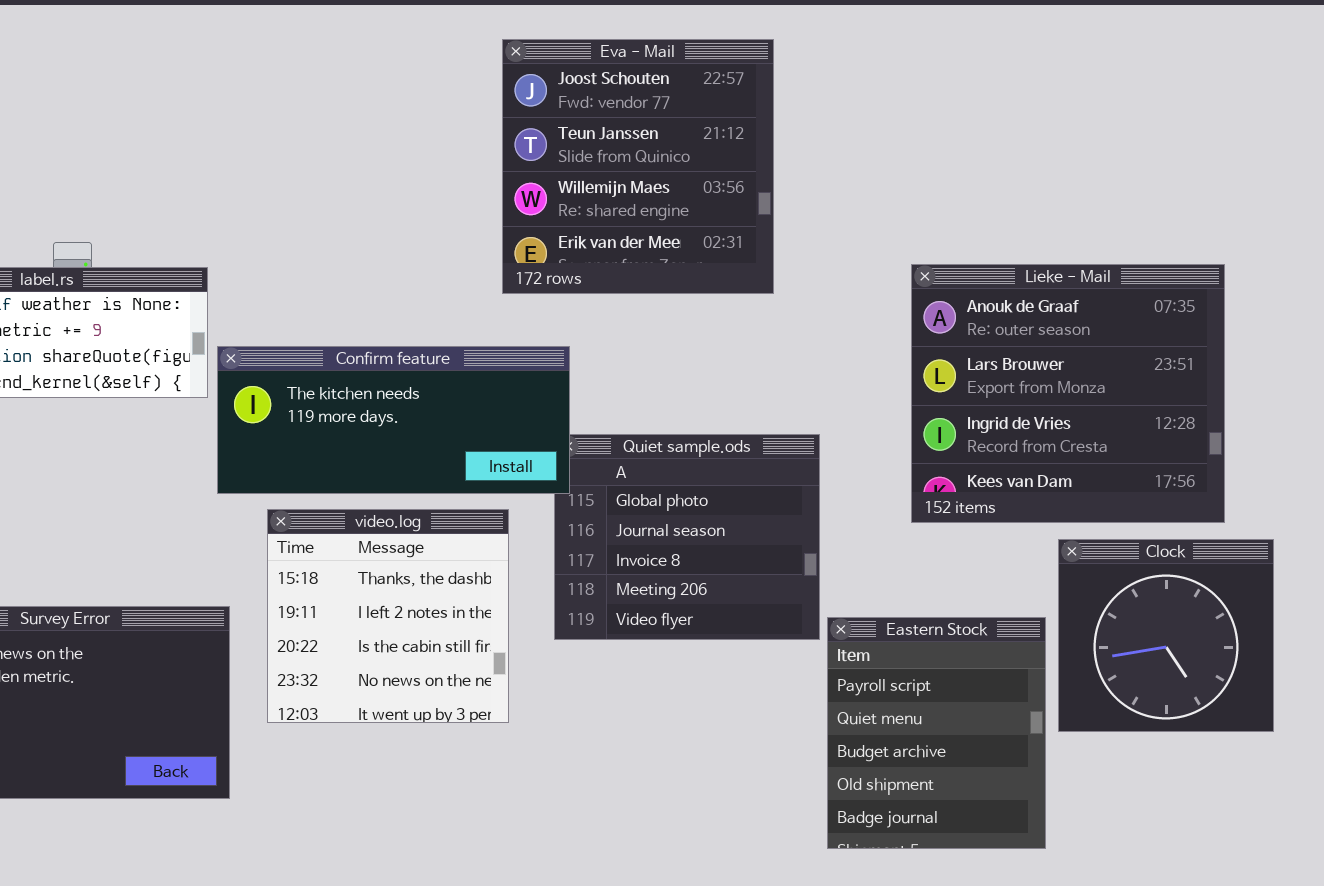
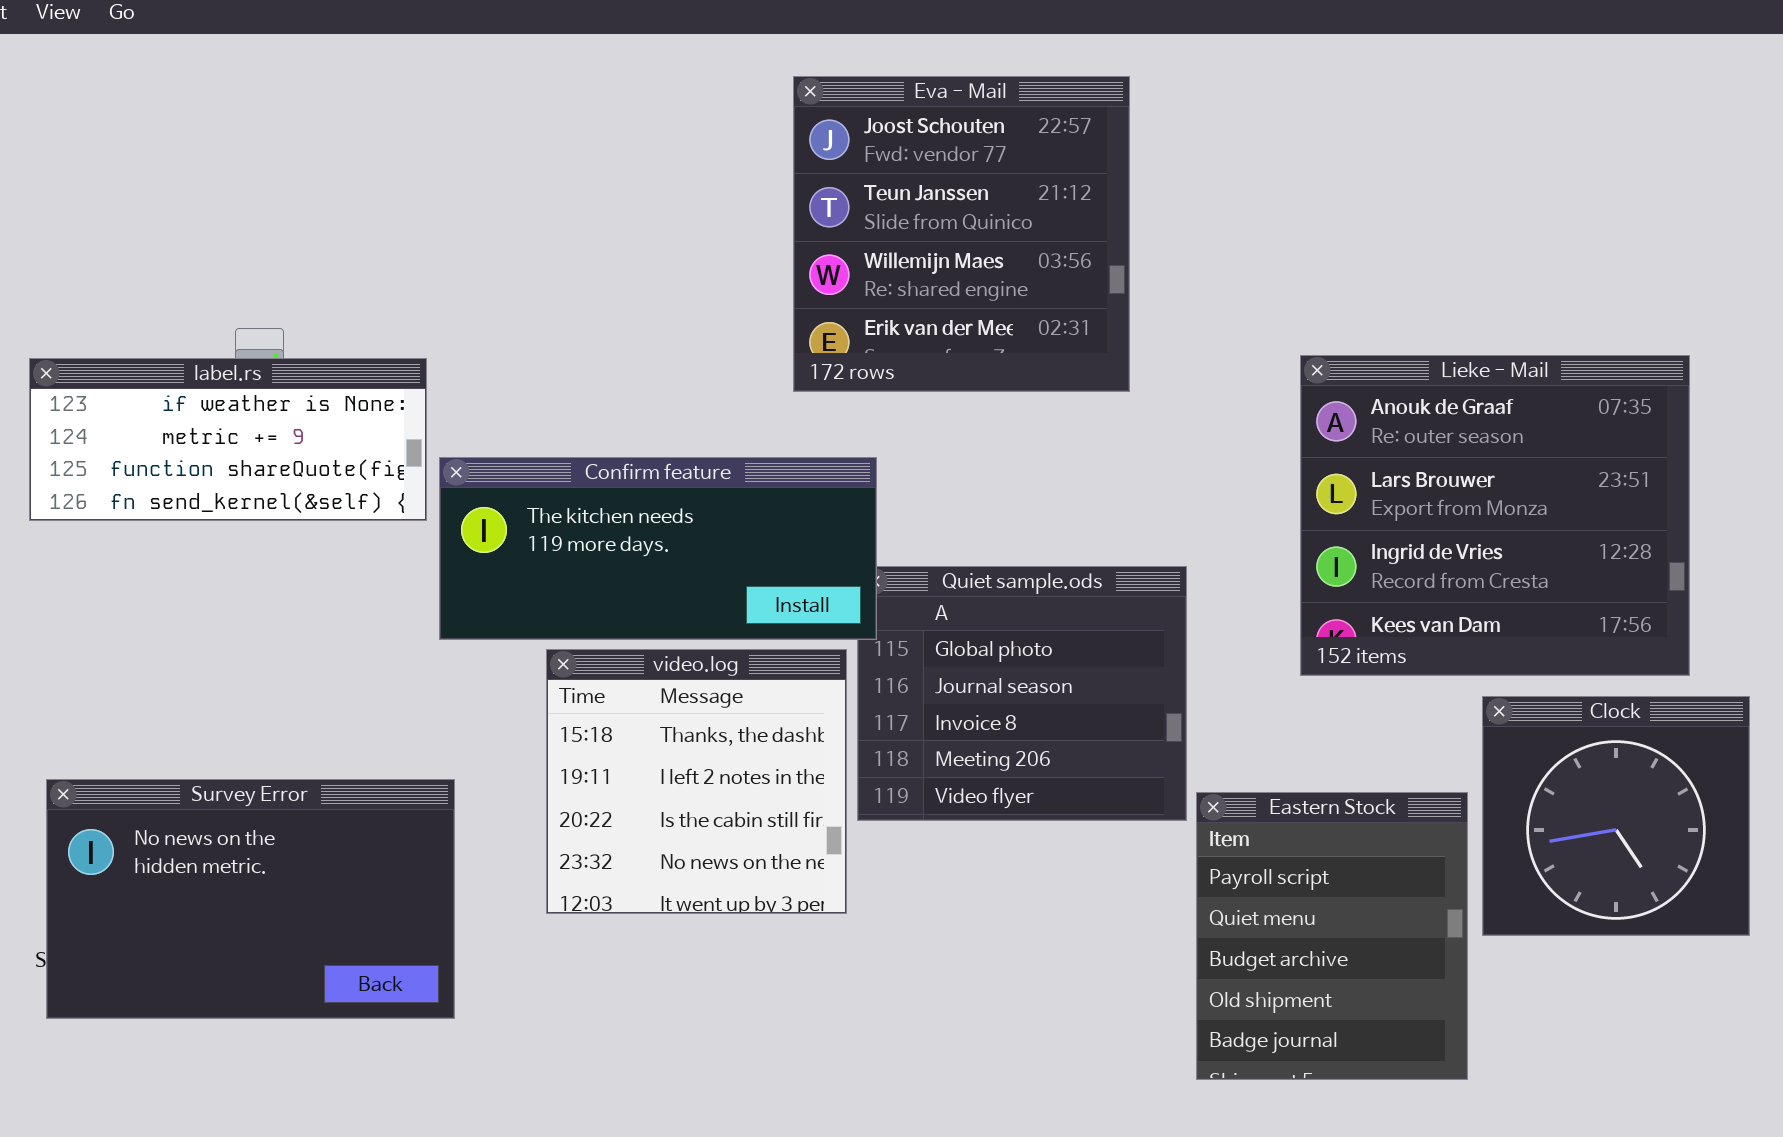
video.log: [267,509,509,723] -> [546,649,847,914], moved

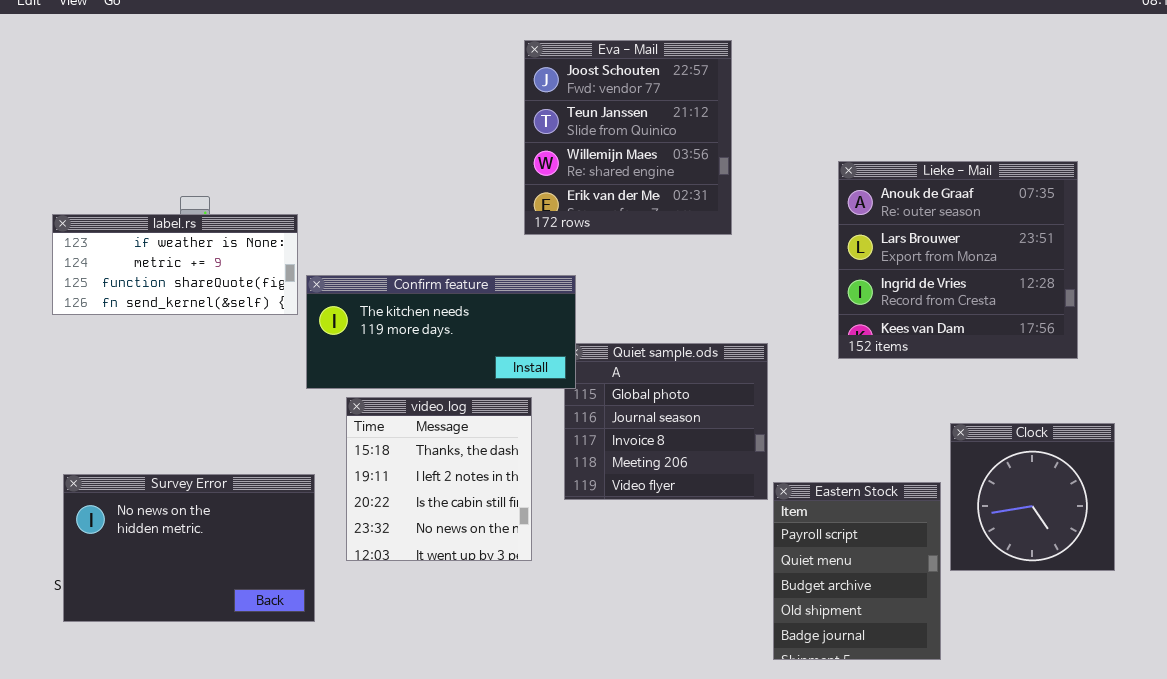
Lieke - Mail: [1300,355,1690,676] -> [838,161,1078,359], moved
video.log: [546,649,847,914] -> [346,397,532,561], moved

